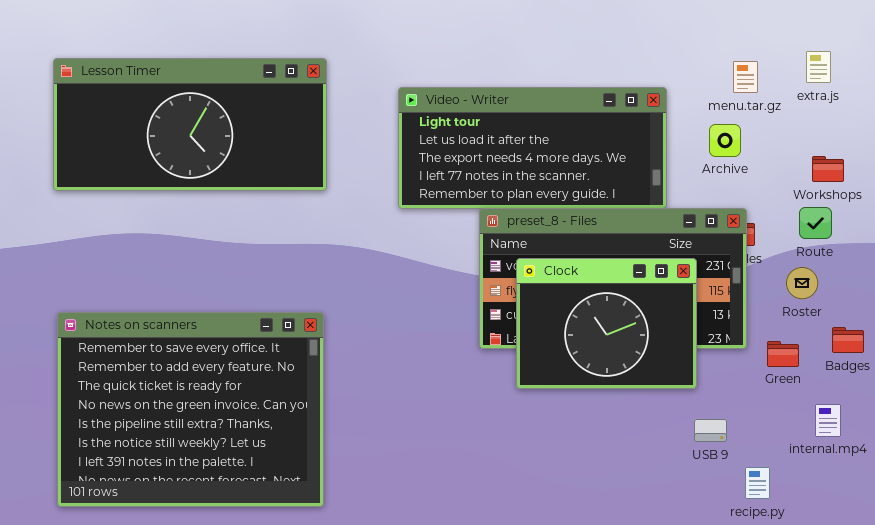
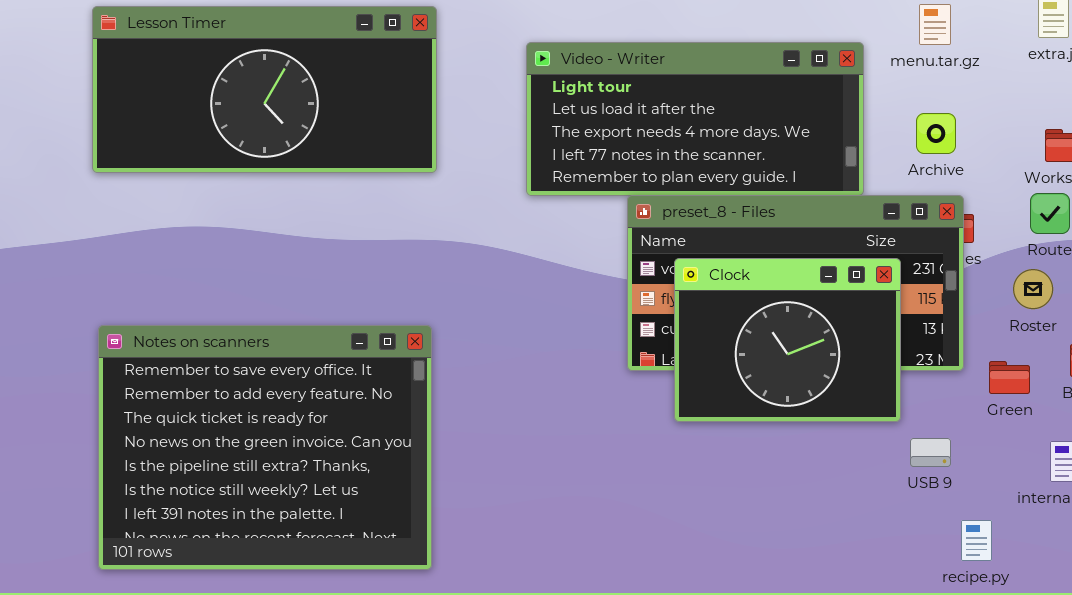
menu.tar.gz: [733,61,758,93] -> [919,4,951,45], moved
Archive: [709,124,741,157] -> [916,113,956,154], moved
USB 9: [694,419,727,442] -> [910,438,951,467], moved

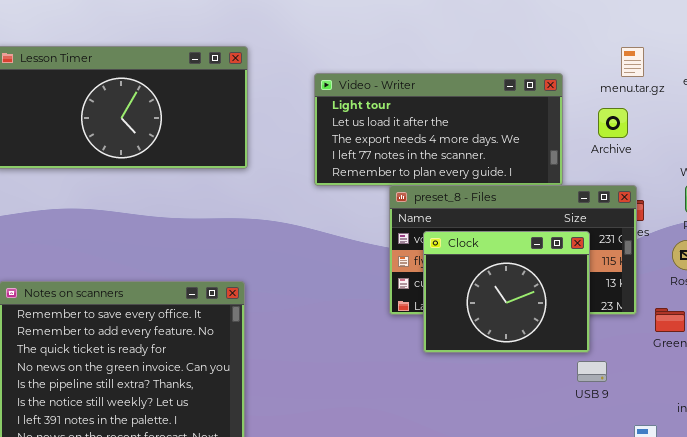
menu.tar.gz: [919,4,951,45] -> [621,47,644,77], moved
Archive: [916,113,956,154] -> [598,108,628,138], moved
USB 9: [910,438,951,467] -> [577,361,607,382], moved

